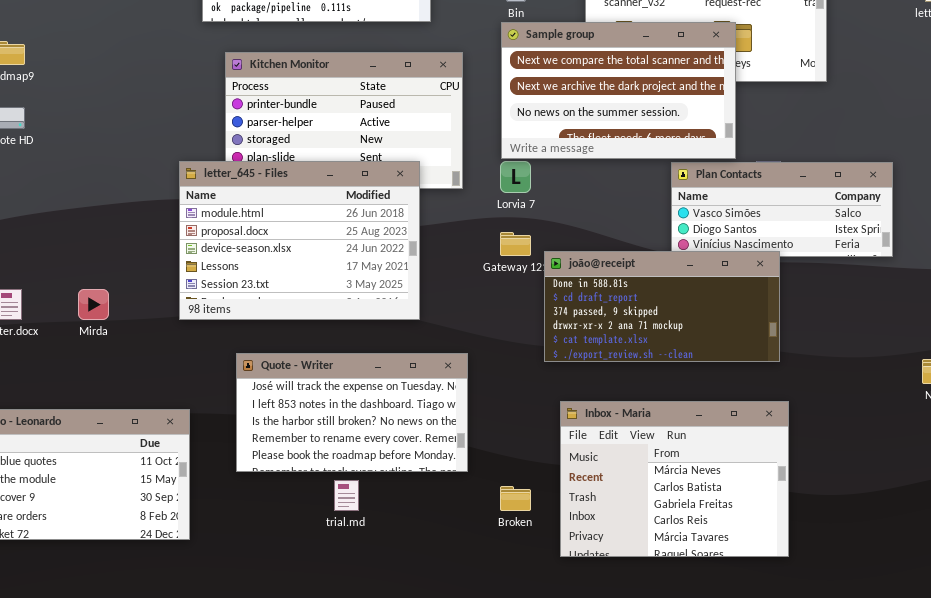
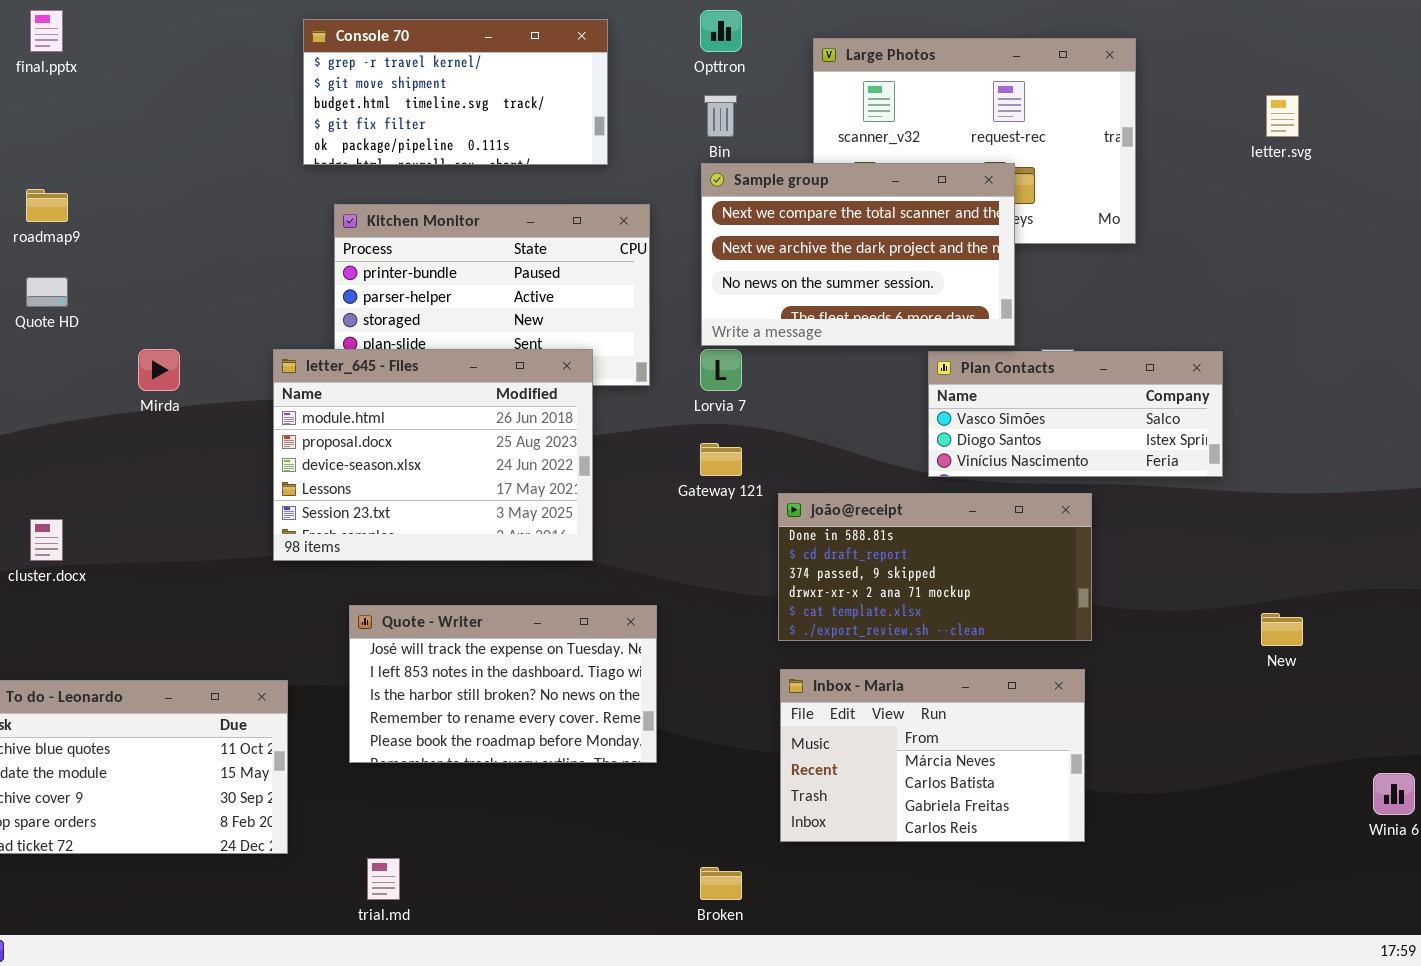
joão@receipt: [544,251,780,362] -> [778,493,1092,641], moved
Mirda: [78,289,109,320] -> [138,349,180,391], moved
Inbox - Maria: [560,401,789,557] -> [780,669,1085,842], resized
trial.md: [334,480,359,511] -> [367,858,400,900], moved
Broken: [500,486,531,511] -> [700,867,742,900], moved

